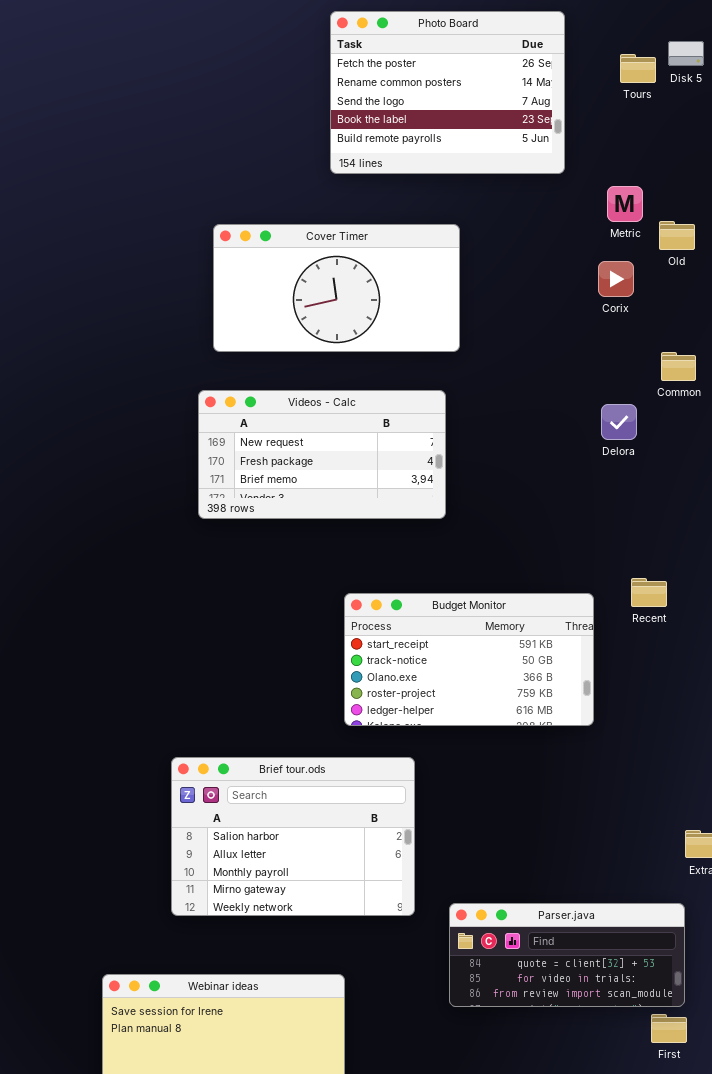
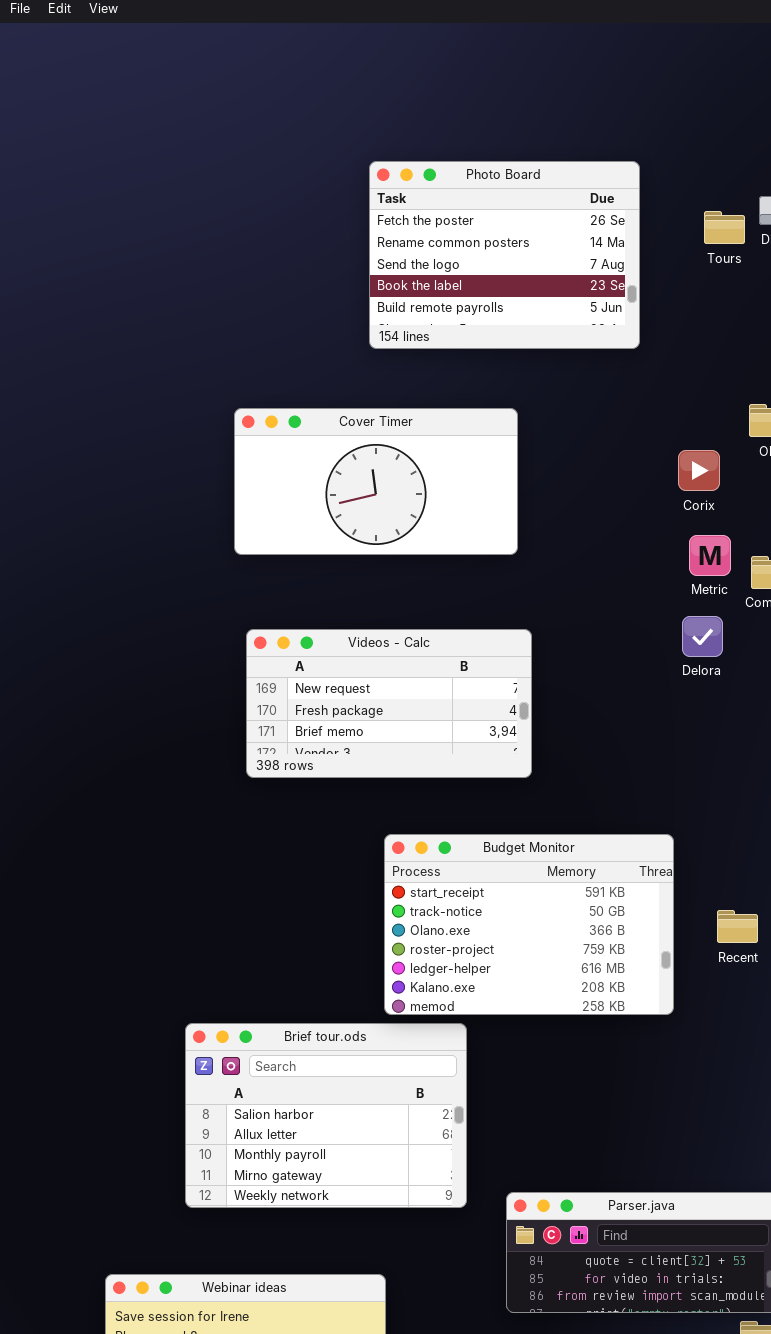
Metric: [607,186,643,222] -> [689,535,731,576], moved
Videos - Calc: [198,390,446,519] -> [246,629,532,778], moved
Recent: [631,578,667,607] -> [717,910,758,943], moved
Budget Monitor: [344,593,594,726] -> [384,834,674,1015], resized

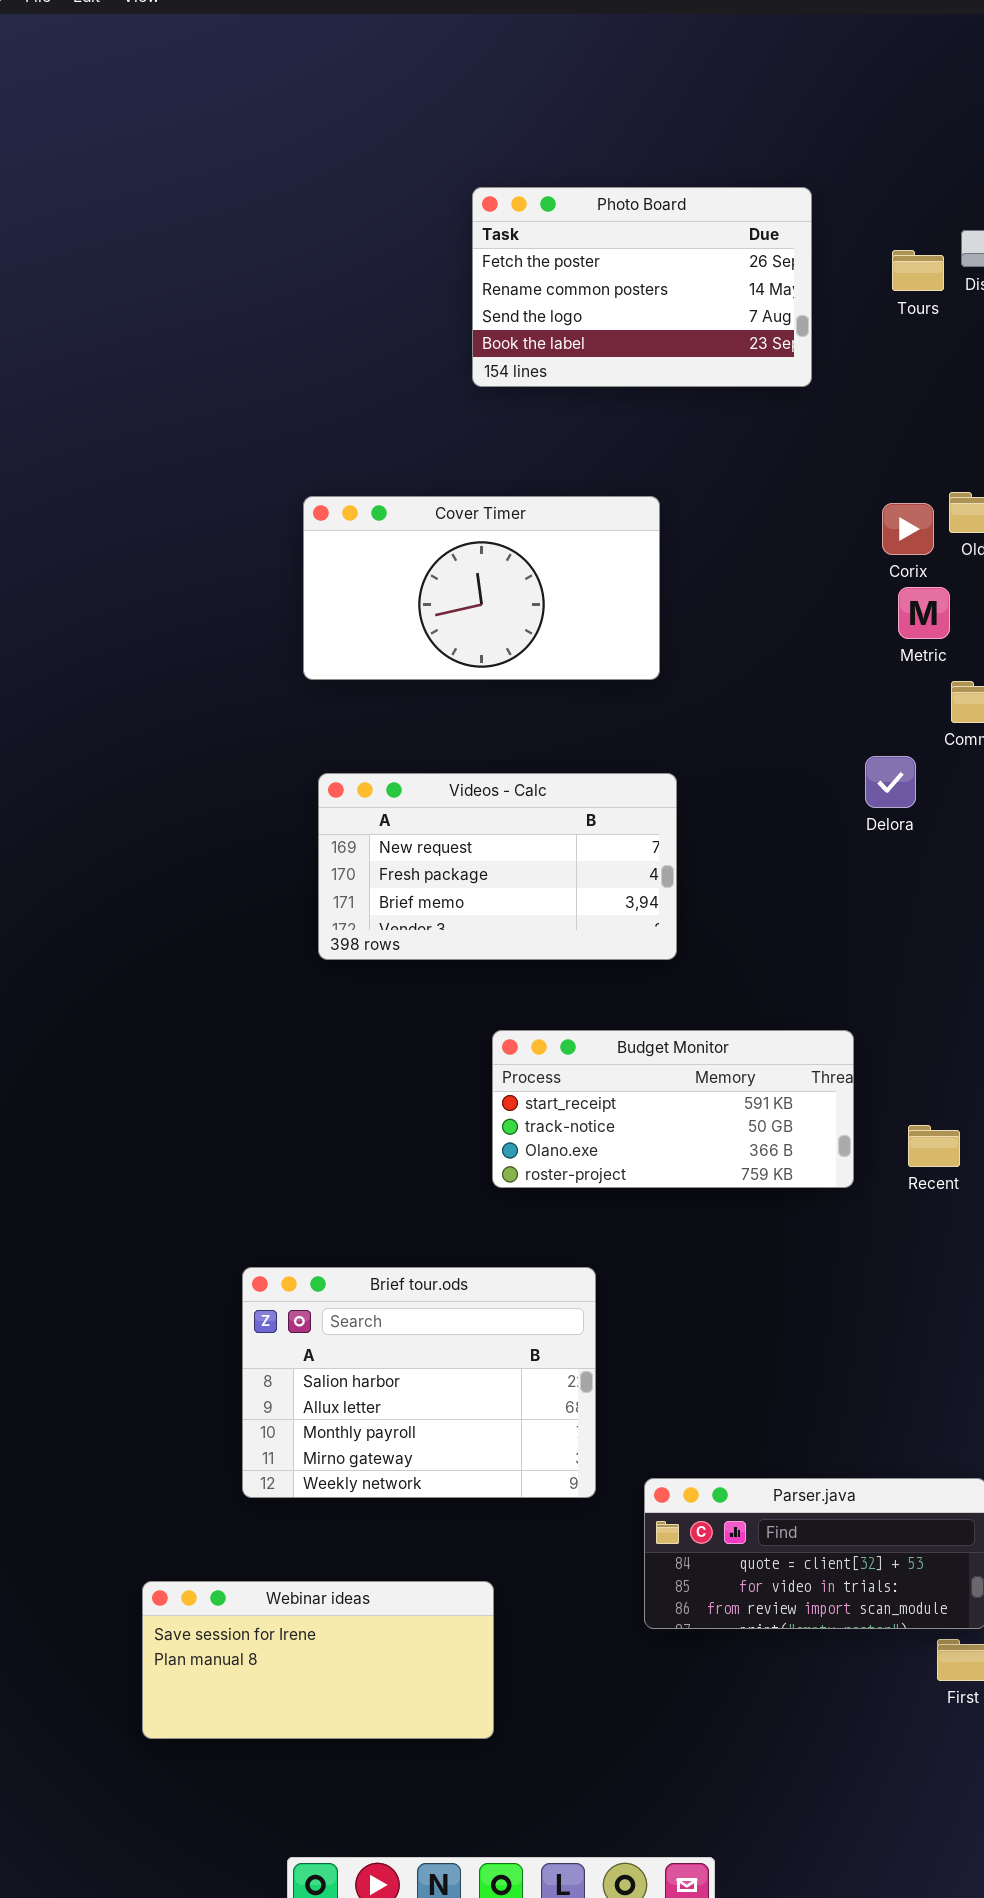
Photo Board: [369,161,640,349] -> [472,187,812,387], resized
Corix: [678,450,720,491] -> [882,503,934,555], moved
Metric: [689,535,731,576] -> [898,587,950,639], moved
Budget Monitor: [384,834,674,1015] -> [492,1030,854,1188], resized

